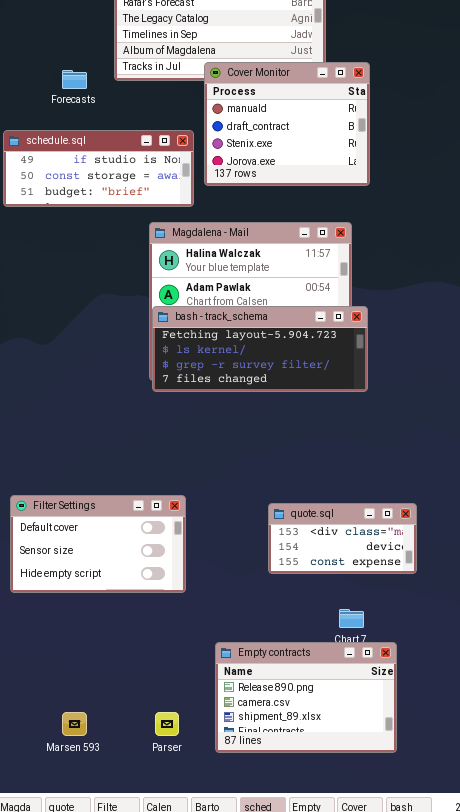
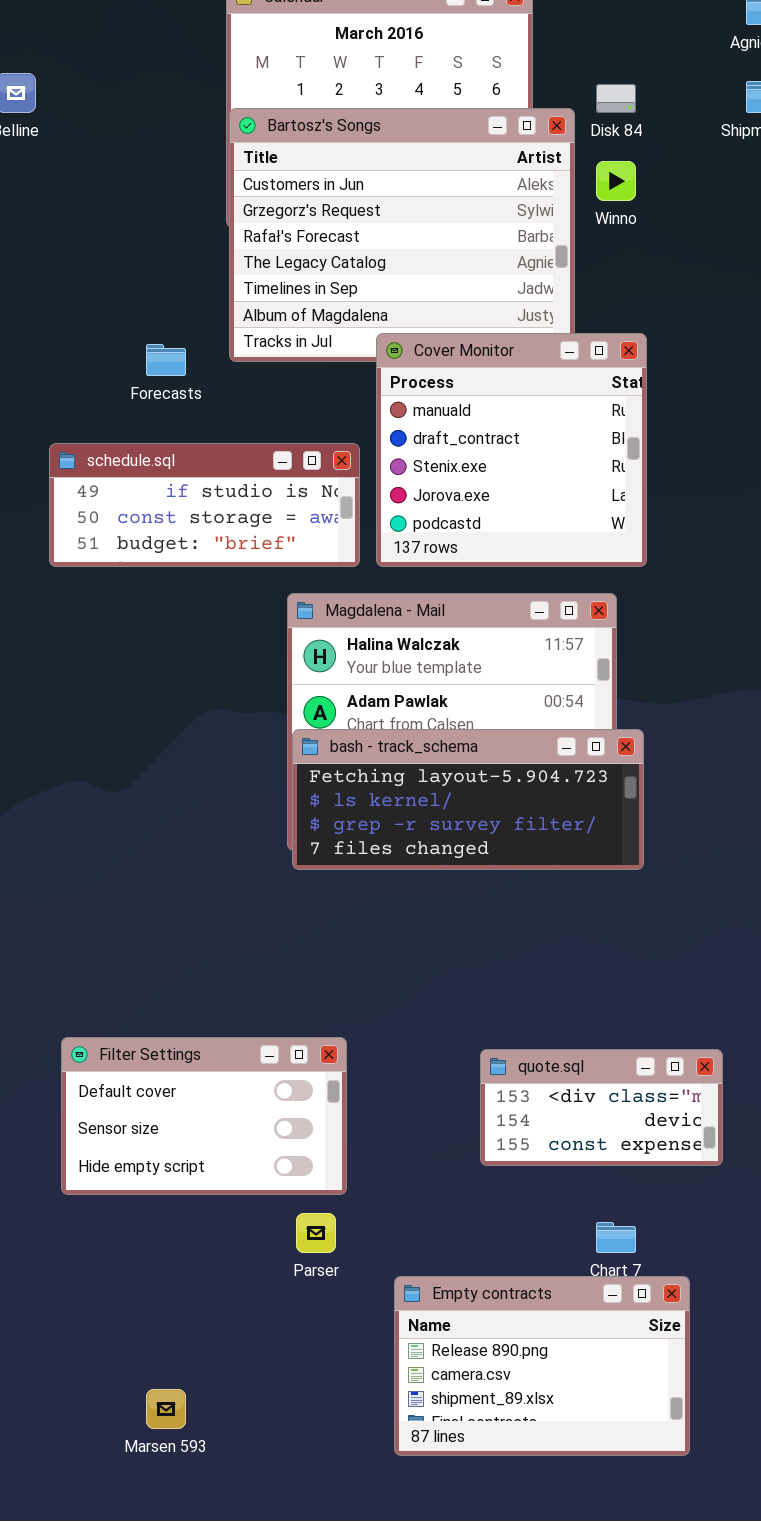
Cover Monitor: [204,62,370,186] -> [376,333,647,567], resized
Parser: [155,712,179,736] -> [296,1213,336,1253], moved

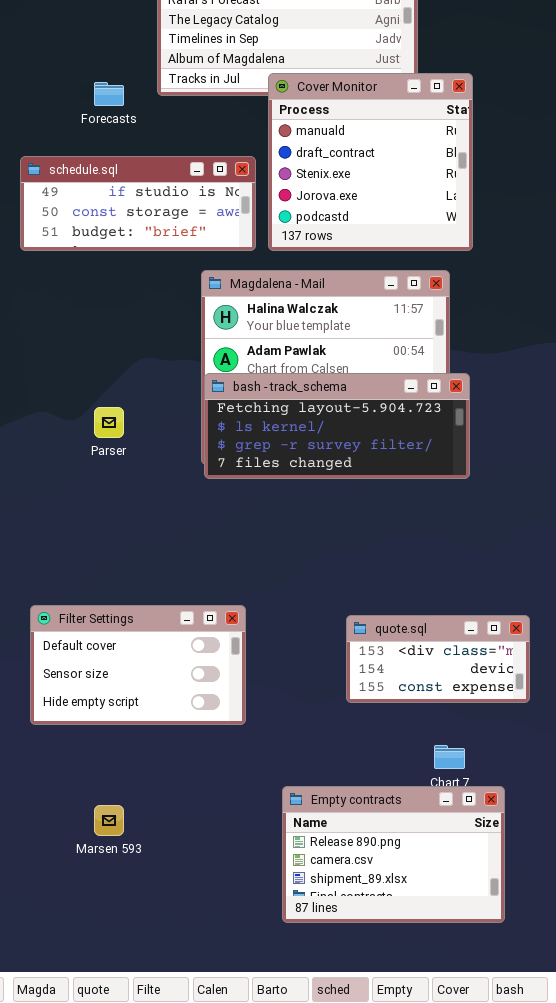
Parser: [296,1213,336,1253] -> [94,407,124,438], moved
Marsen 593: [146,1389,186,1429] -> [94,805,124,836], moved

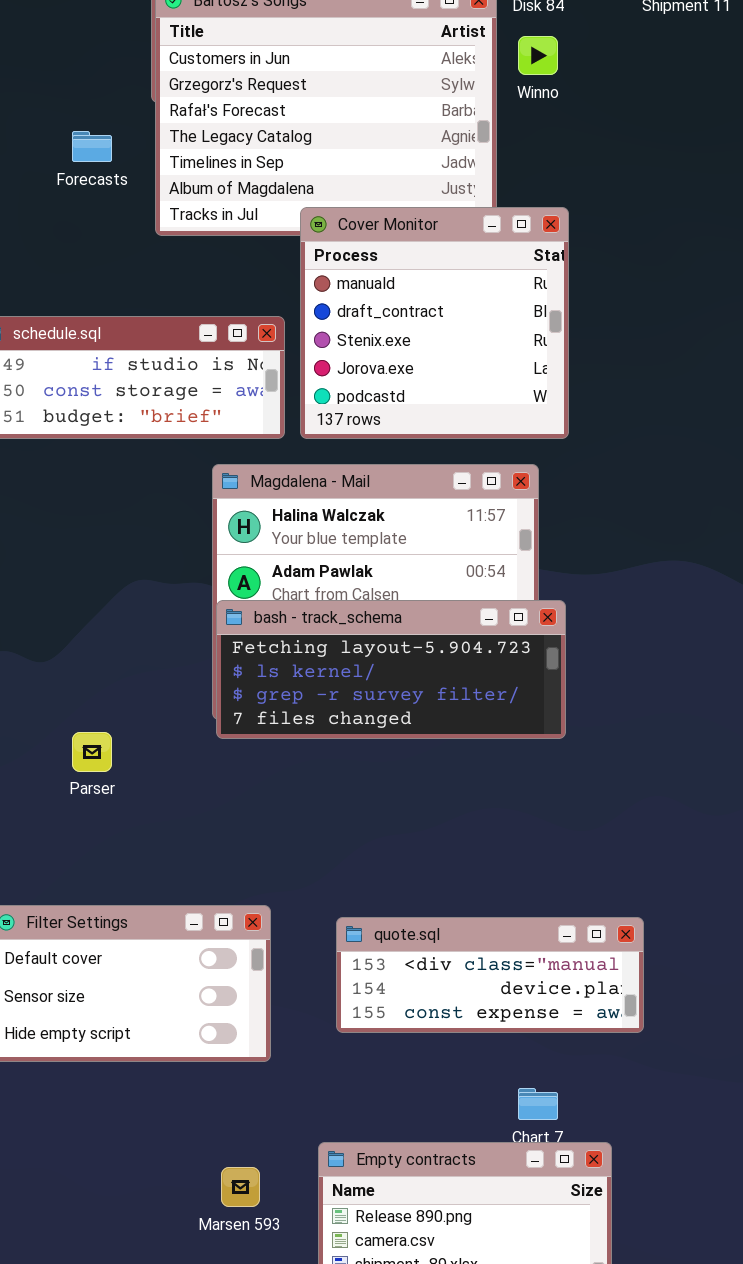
Forecasts: [94,82,124,106] -> [72,131,112,162], moved
Parser: [94,407,124,438] -> [72,732,112,772], moved
quote.sql: [346,615,530,703] -> [336,917,644,1033], resized
Marsen 593: [94,805,124,836] -> [221,1167,260,1207], moved

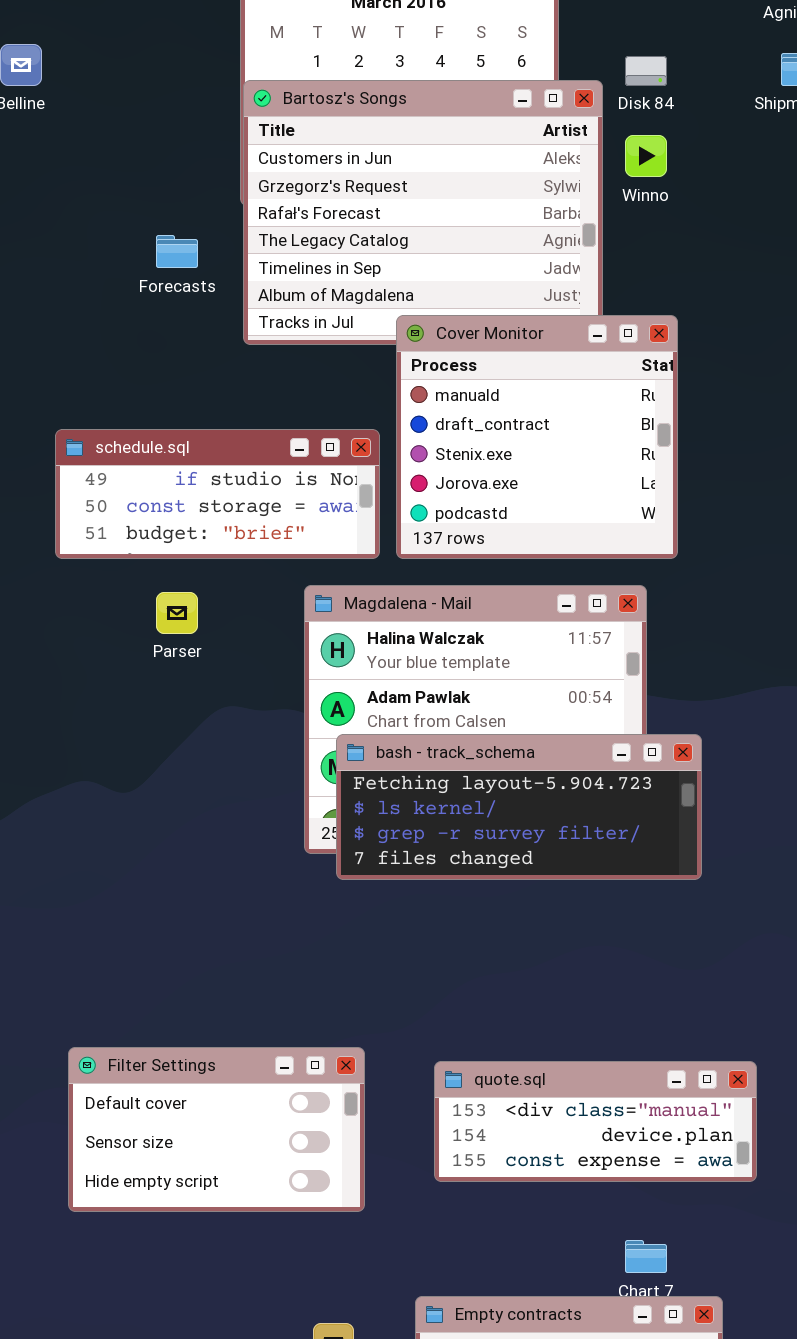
bash - track_schema: [216,600,566,739] -> [336,734,702,880], moved
Parser: [72,732,112,772] -> [156,592,198,634], moved

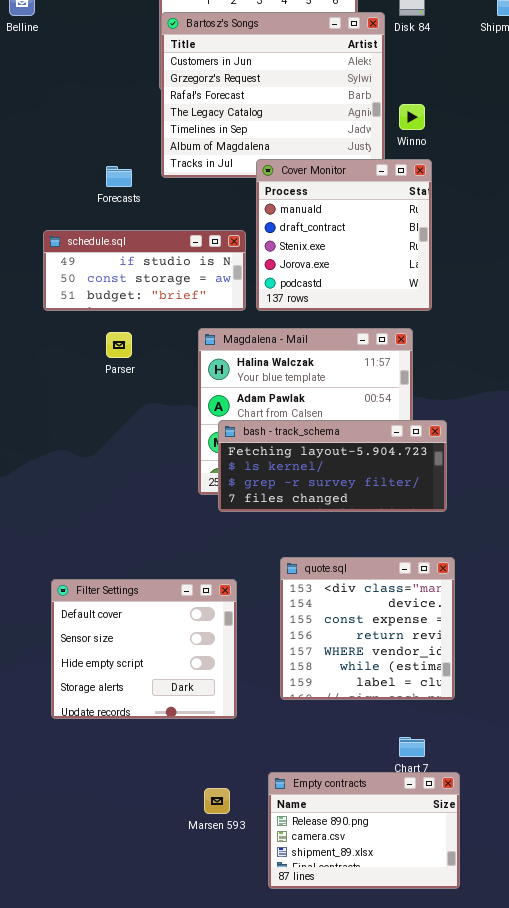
Winno: [625,135,667,177] -> [399,104,425,130], moved
Forecasts: [156,235,198,268] -> [106,166,132,187], moved
Filter Settings: [68,1047,365,1212] -> [51,579,237,719], resized
quote.sql: [434,1061,757,1182] -> [280,557,455,700], resized

